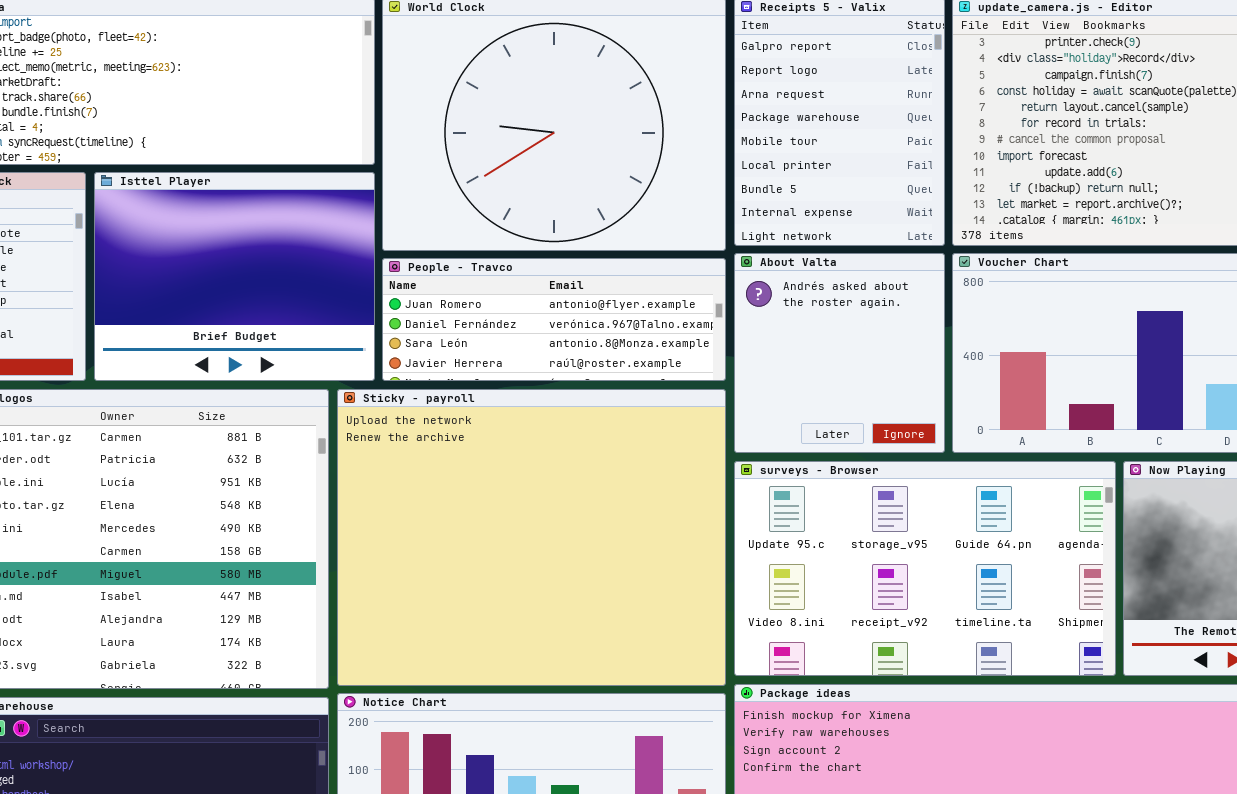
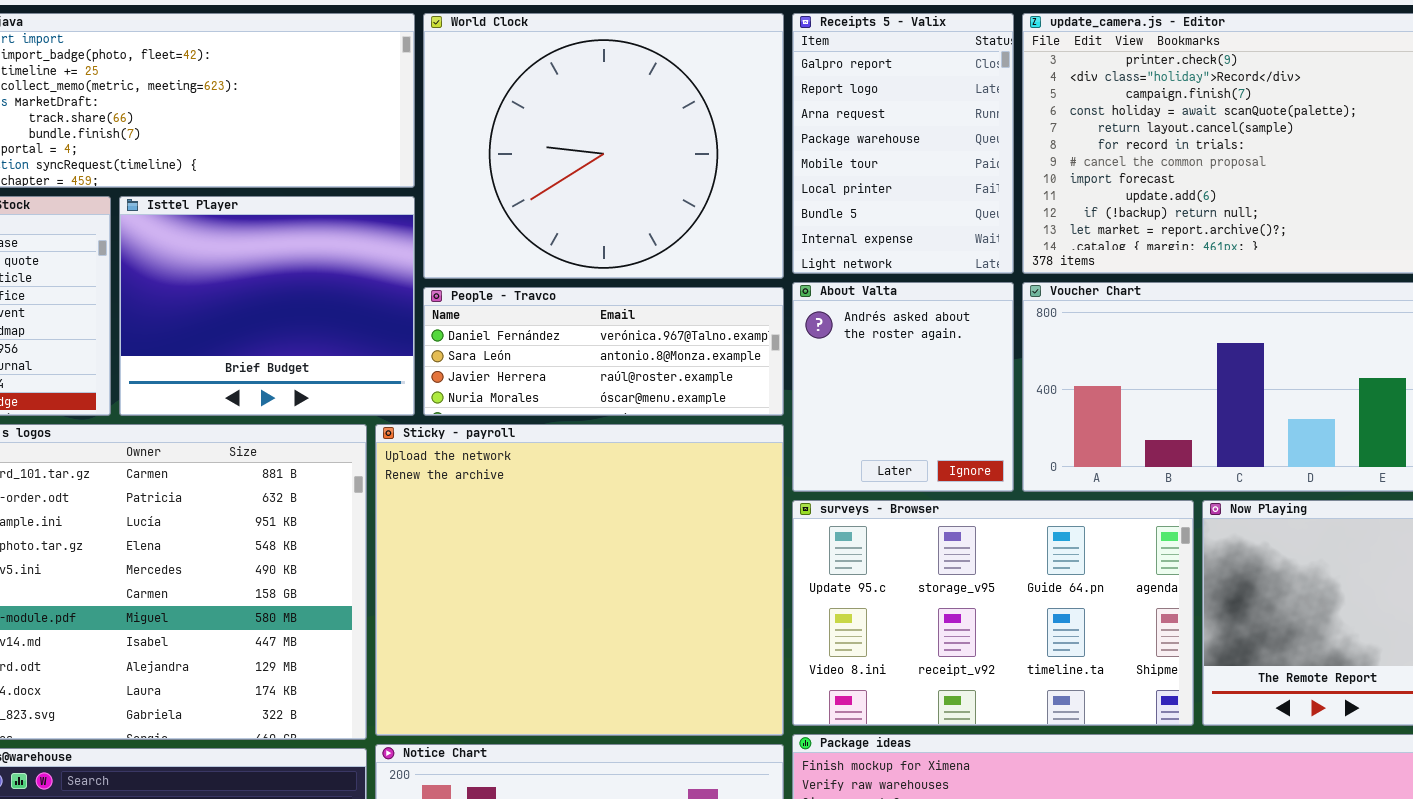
People - Travco: [382,258,726,381] -> [423,287,784,416], scrolled down 1 row

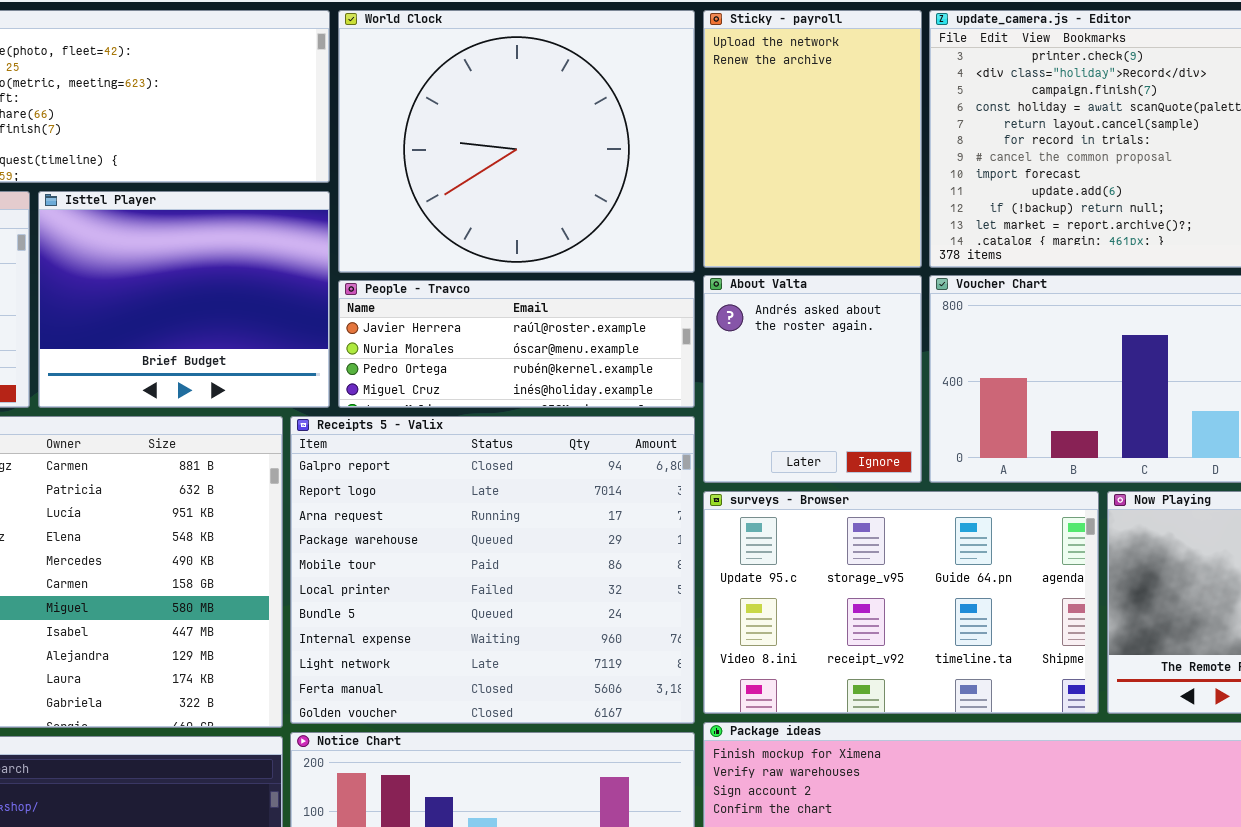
Receipts 5 - Valix: [792,13,1014,274] -> [290,416,695,724], moved, resized
People - Travco: [423,287,784,416] -> [338,280,695,408], scrolled down 2 rows
Sticky - payroll: [375,424,784,736] -> [703,10,922,268], moved, resized

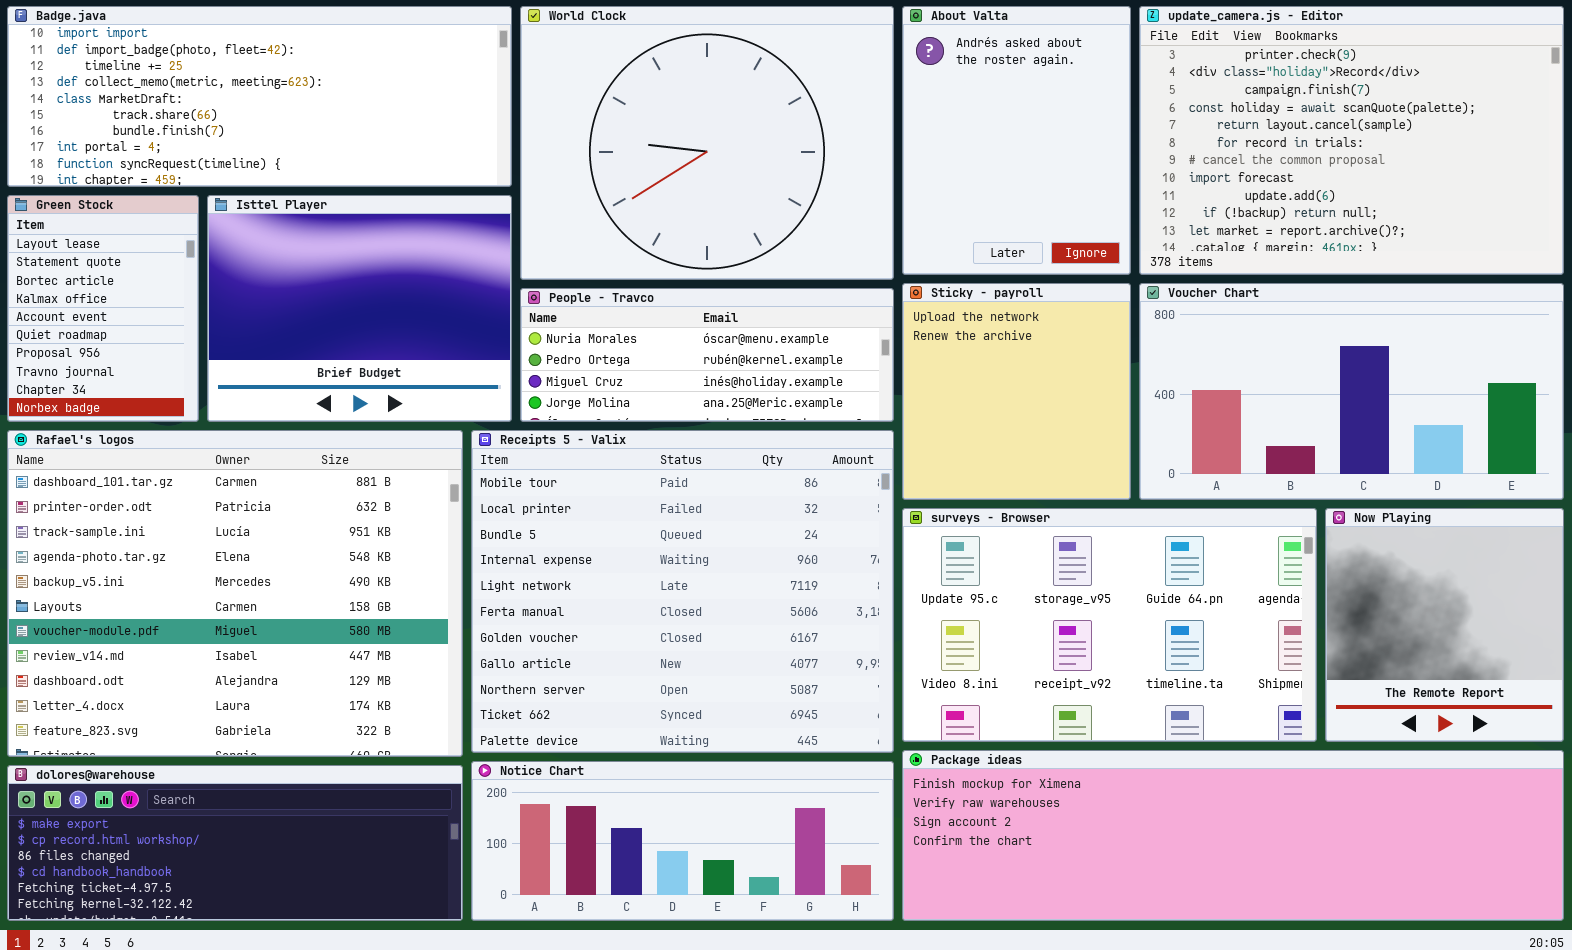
Sticky - payroll: [703,10,922,268] -> [902,283,1131,500], moved, resized
About Valta: [703,275,922,483] -> [902,6,1131,275], moved, resized
People - Travco: [338,280,695,408] -> [520,288,894,422], scrolled down 1 row
Receipts 5 - Valix: [290,416,695,724] -> [471,430,894,753], scrolled down 4 rows

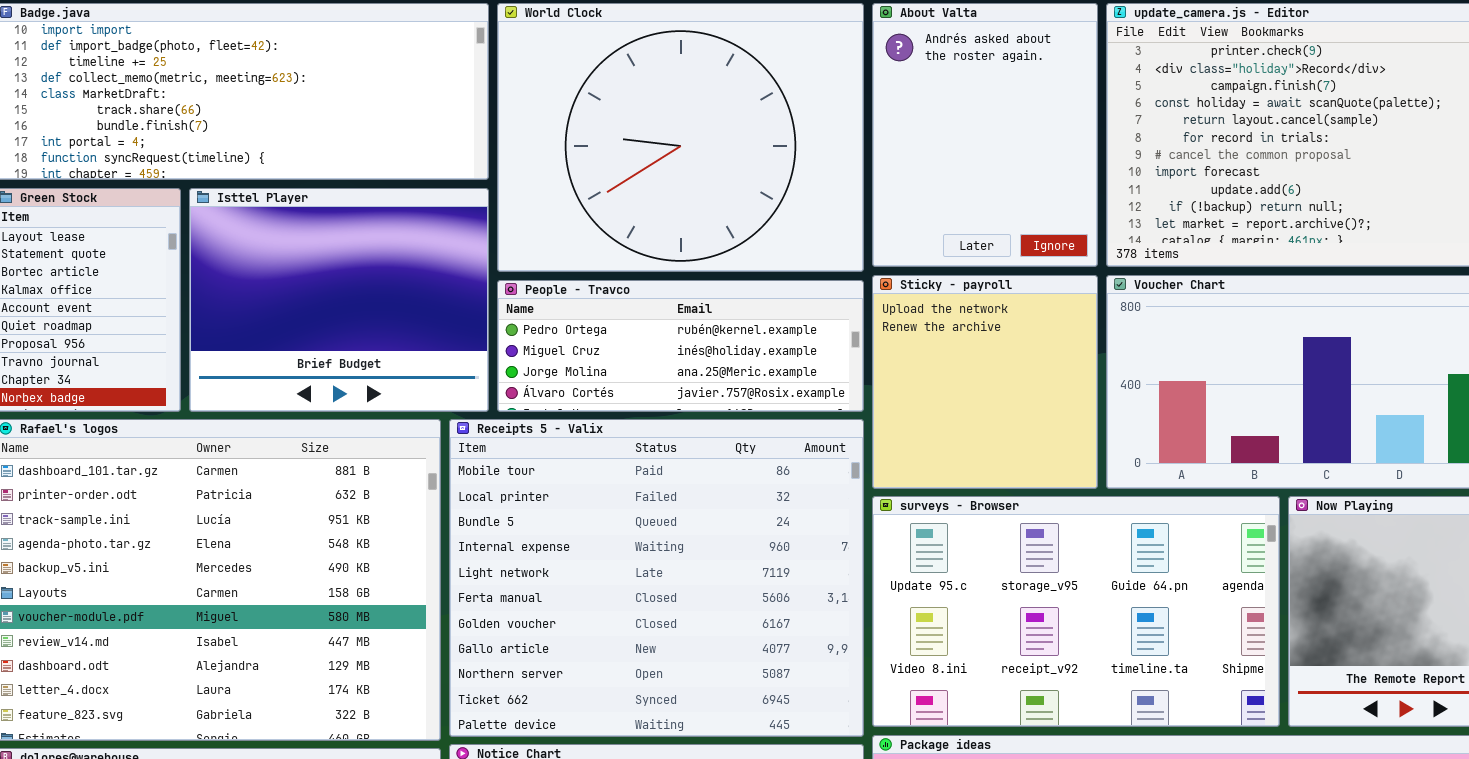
People - Travco: [520,288,894,422] -> [497,280,864,412], scrolled down 1 row

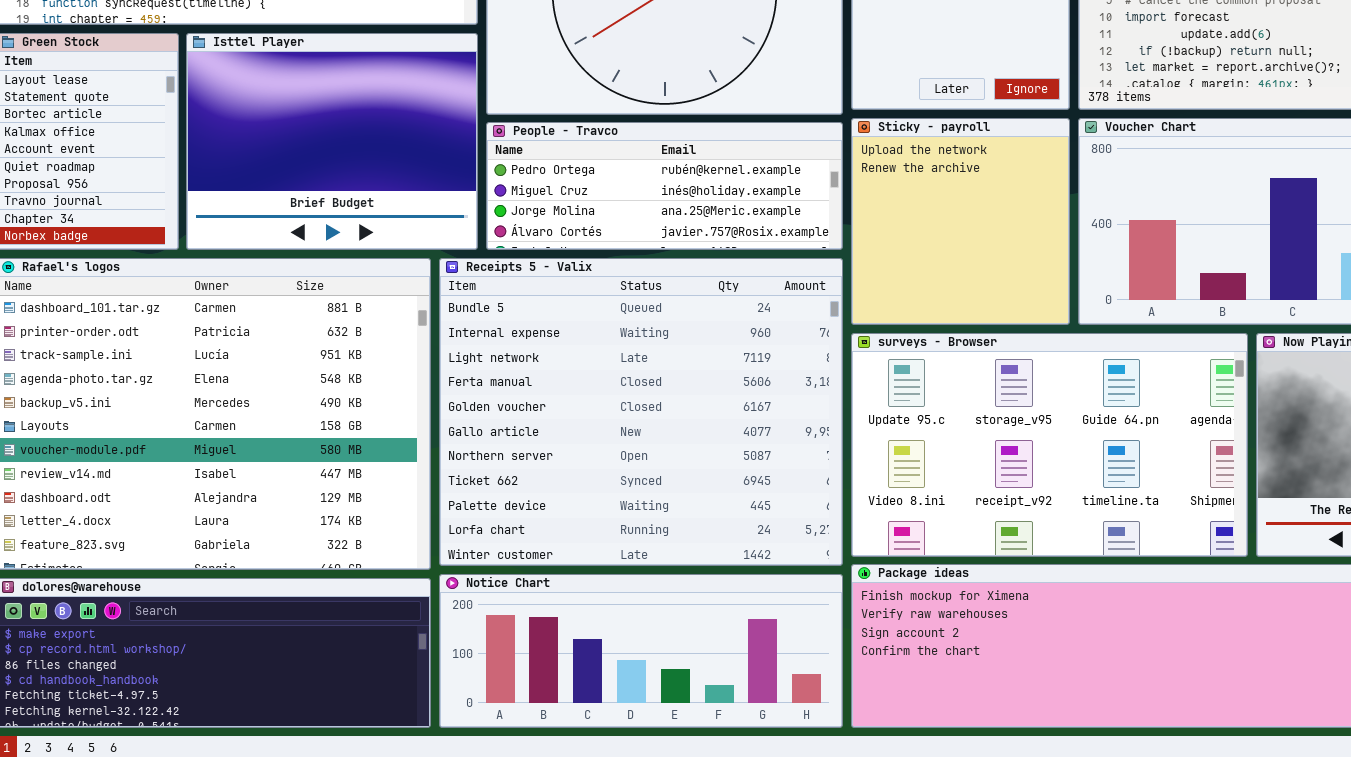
Receipts 5 - Valix: [449,419,864,737] -> [439,258,843,566], scrolled down 2 rows

